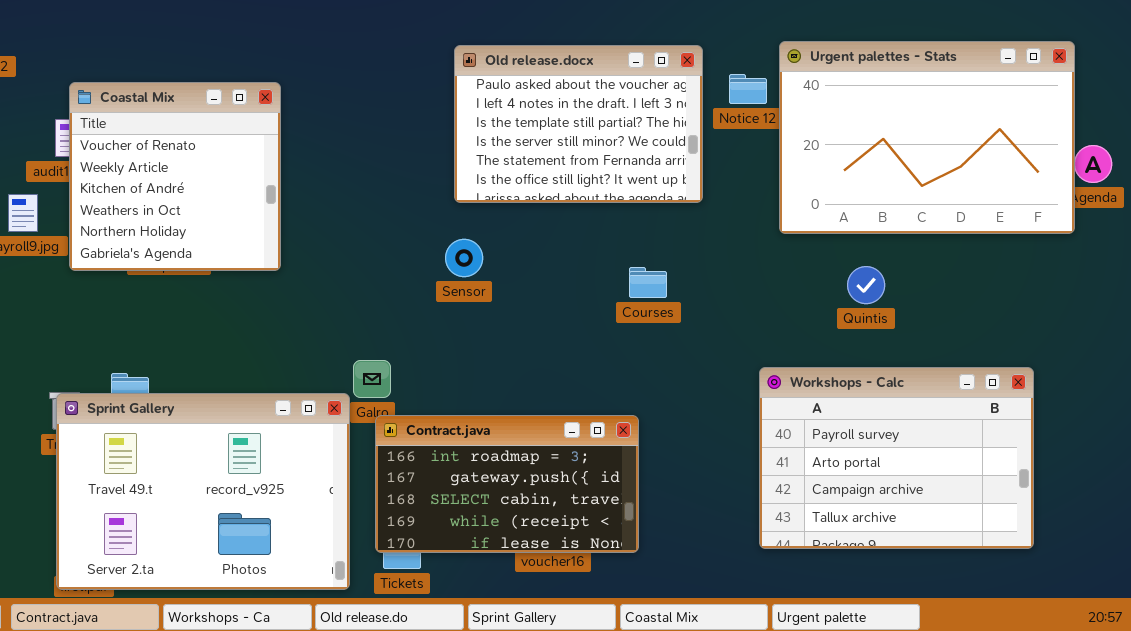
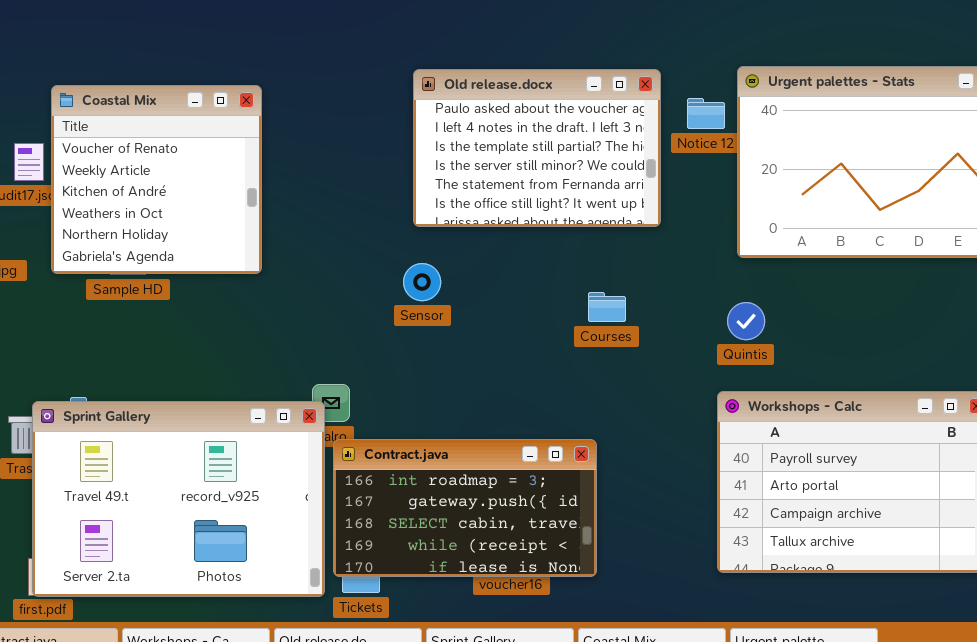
Coastal Mix: [69,82,281,271] -> [51,85,262,274], moved
Quintis: [847,266,885,304] -> [727,302,765,340], moved
Sprint Gallery: [56,393,350,590] -> [32,401,325,597], moved

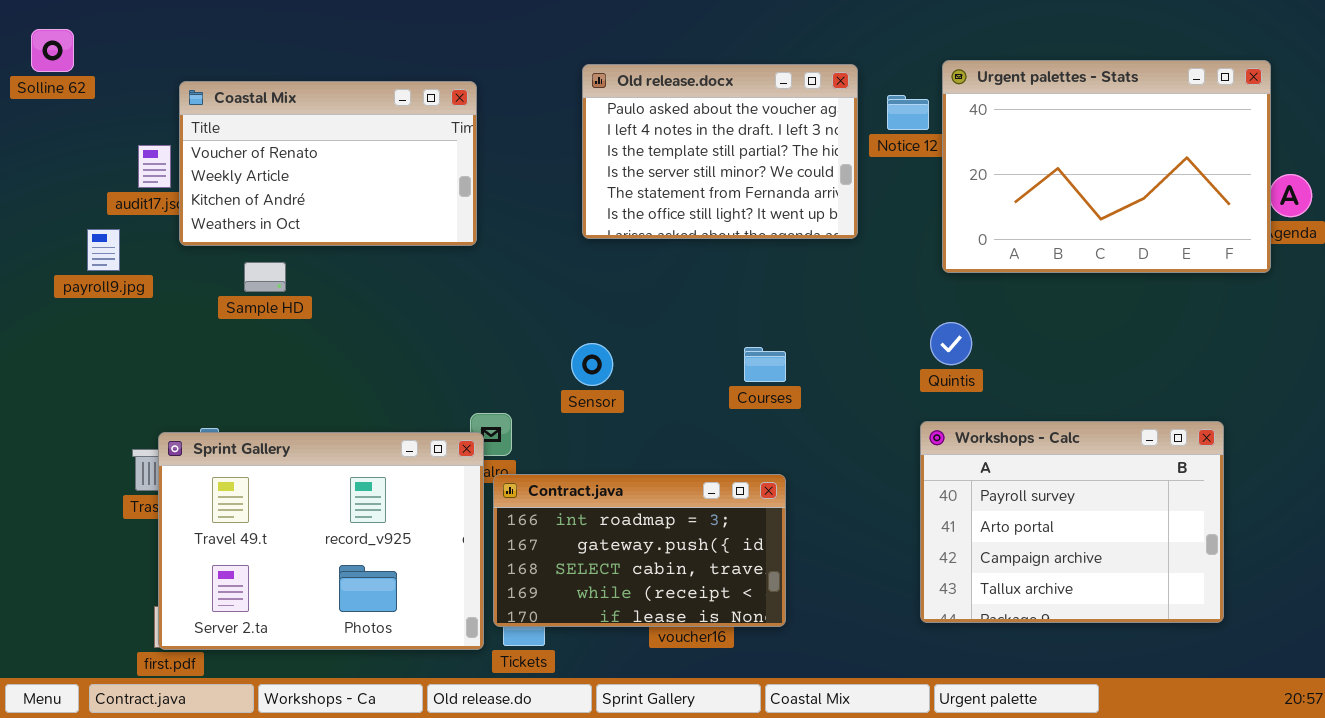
Coastal Mix: [51,85,262,274] -> [179,81,477,246], resized
Sensor: [403,263,441,301] -> [571,343,613,386], moved
Courses: [588,292,626,322] -> [744,347,786,382], moved

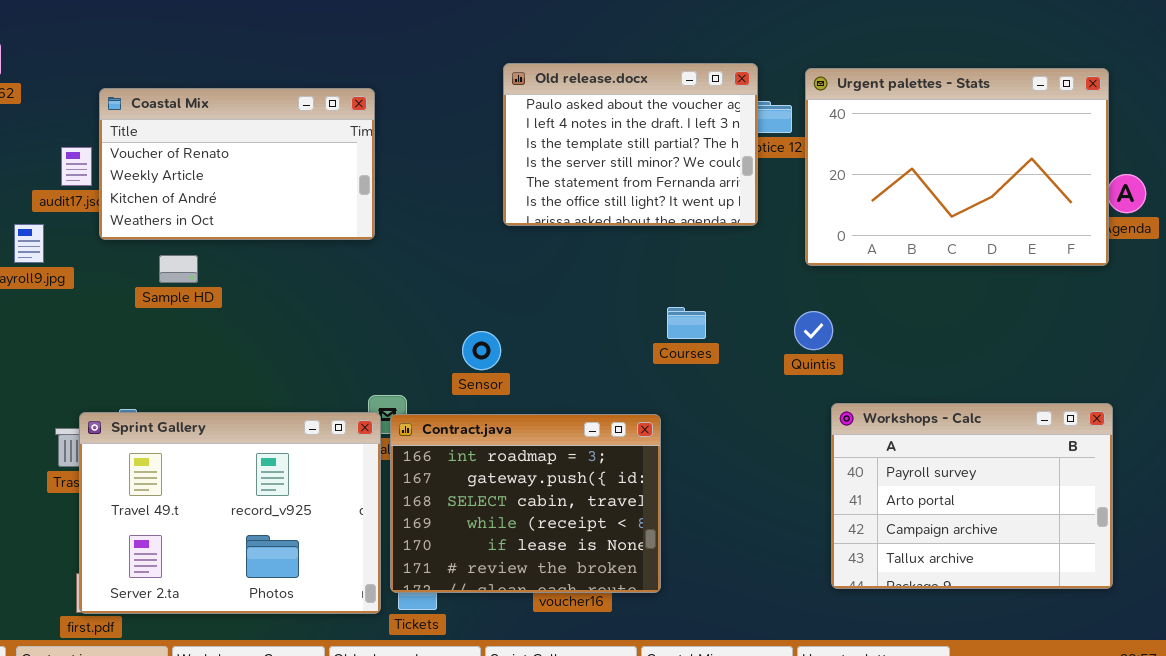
Old release.docx: [582,64,858,239] -> [503,63,758,226], moved
Courses: [744,347,786,382] -> [667,307,706,339], moved
Workshops - Calc: [920,421,1224,623] -> [831,403,1113,589], moved
Contract.java: [493,474,786,627] -> [390,414,661,593], resized

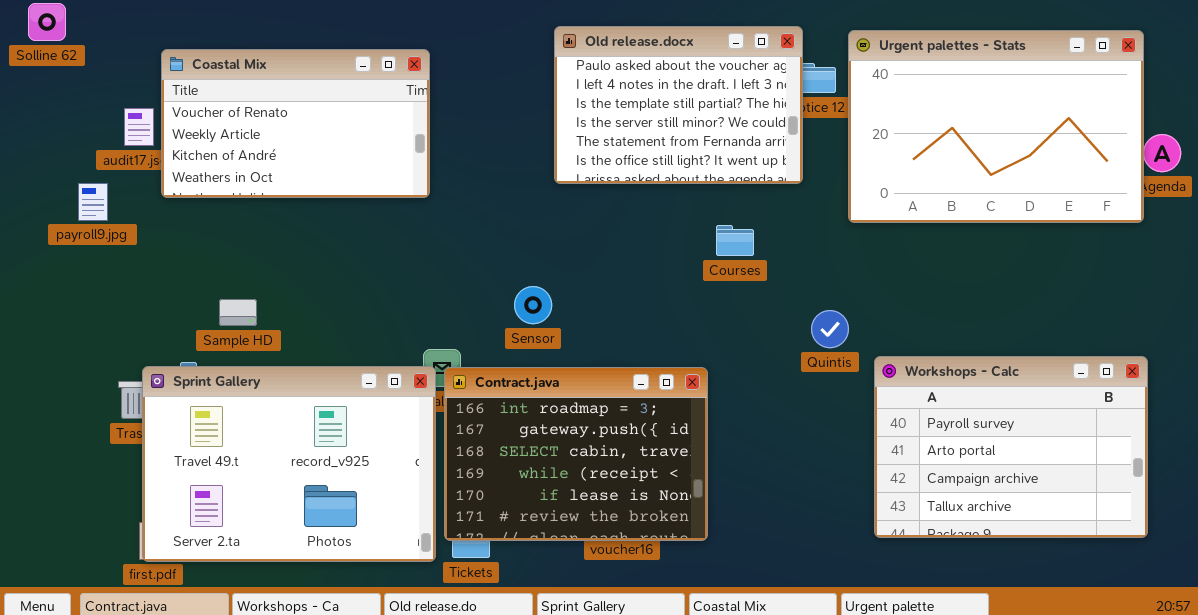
Sample HD: [159,255,198,283] -> [219,299,257,326], moved
Courses: [667,307,706,339] -> [716,225,754,256], moved
Quintis: [794,311,833,350] -> [811,310,849,348], moved

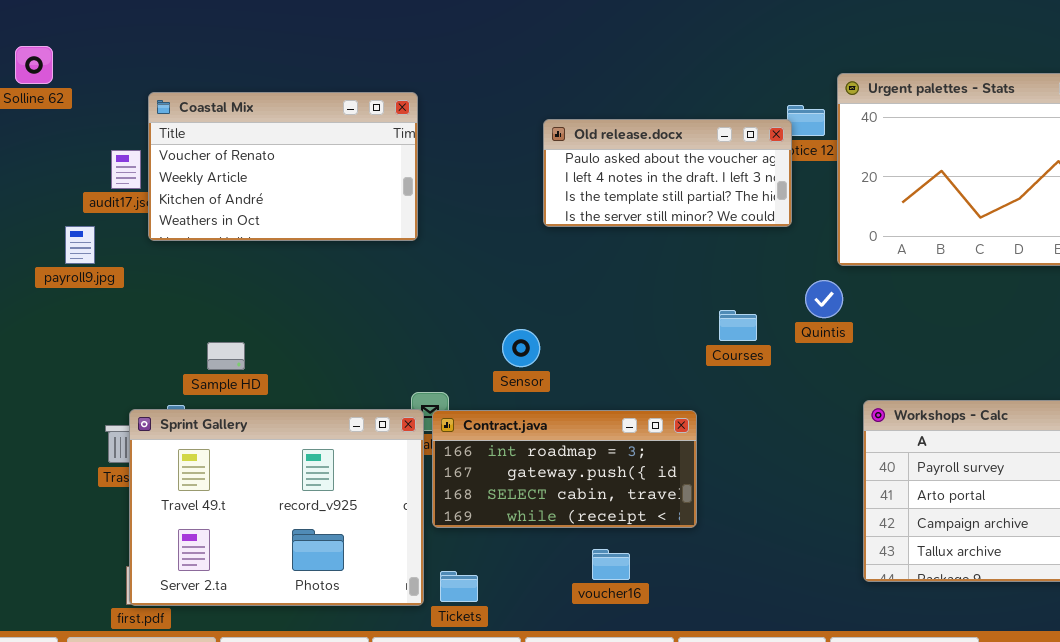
Old release.docx: [554,26,803,184] -> [543,119,792,227], resized
Courses: [716,225,754,256] -> [719,310,757,341], moved
Quintis: [811,310,849,348] -> [805,280,843,318], moved
Contract.java: [444,367,708,541] -> [432,410,697,528], resized

